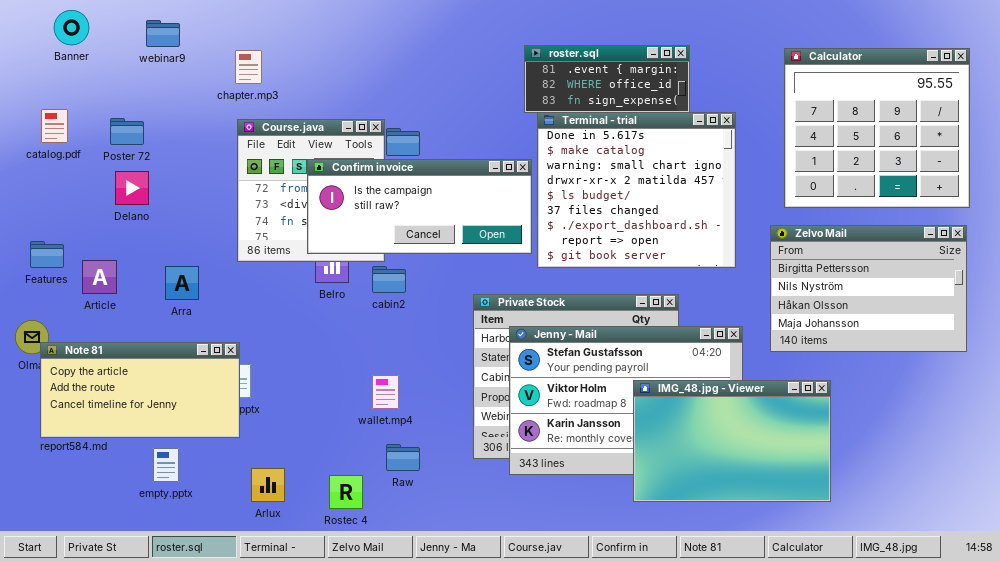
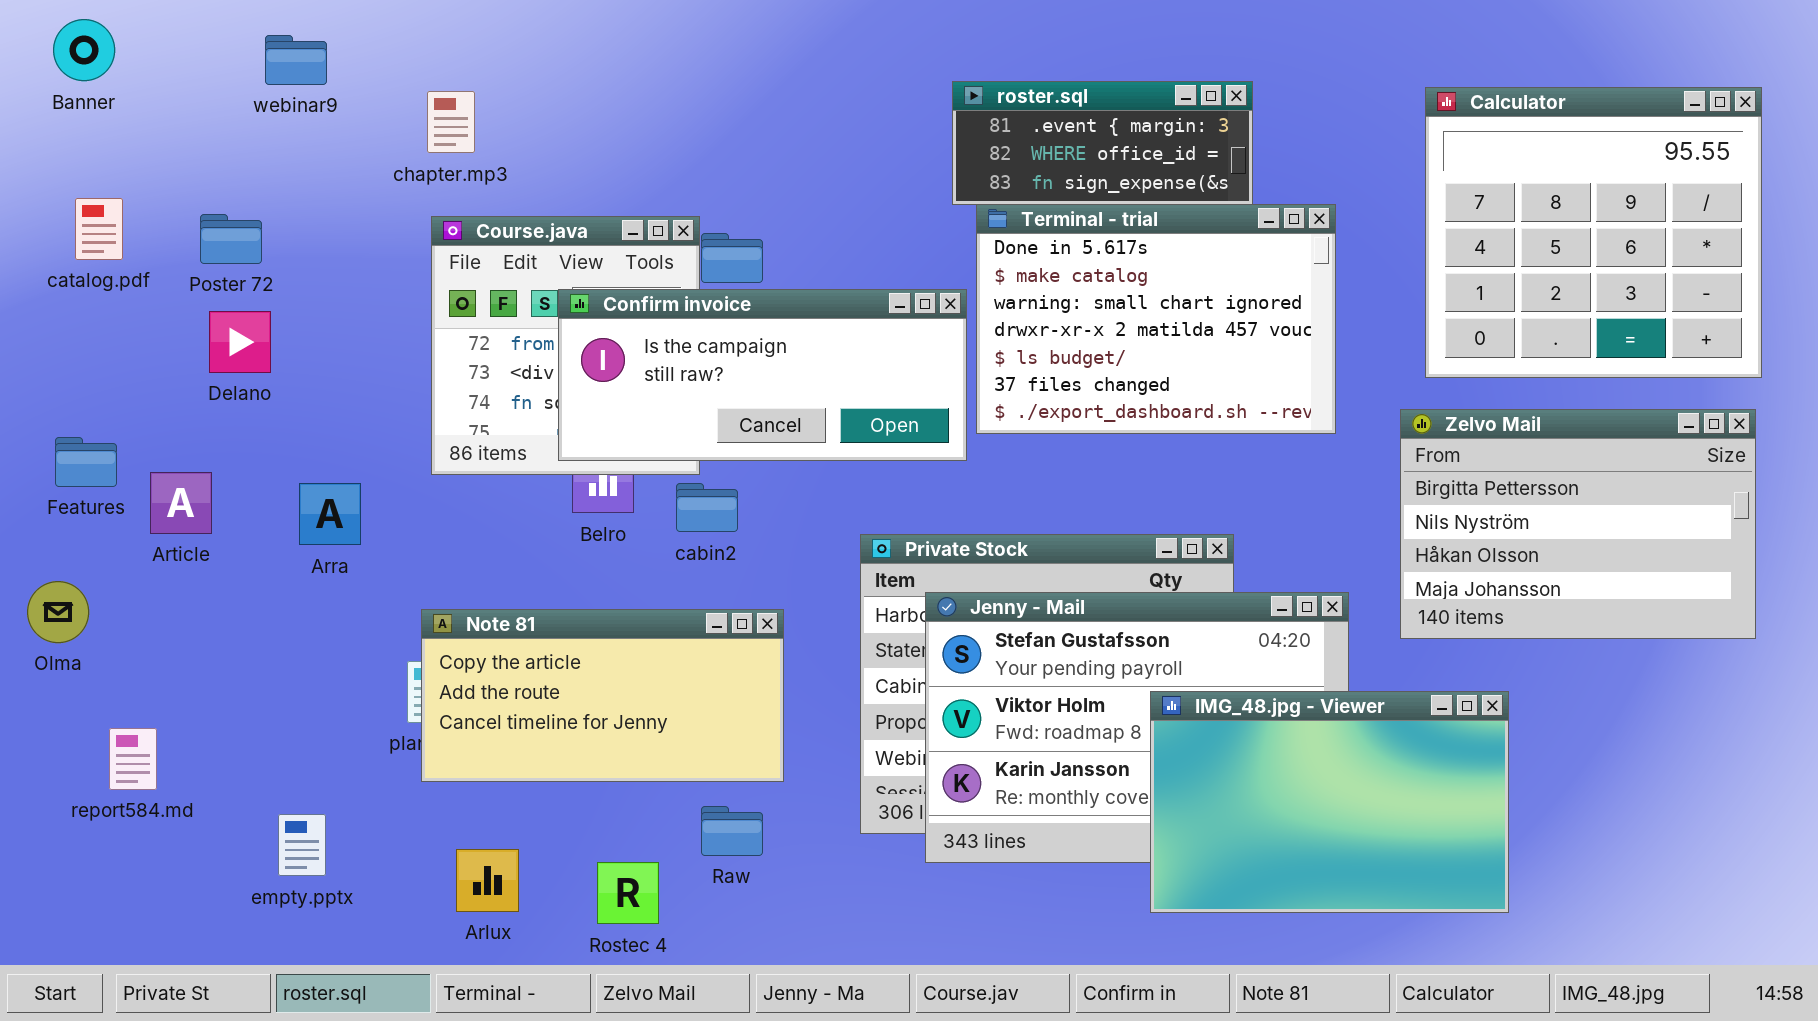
Banner: [54,10,89,45] -> [53,19,115,81], moved
Terminal - trial: [537,112,736,268] -> [976,204,1336,434], resized
Note 81: [40,342,240,438] -> [421,609,784,782], moved

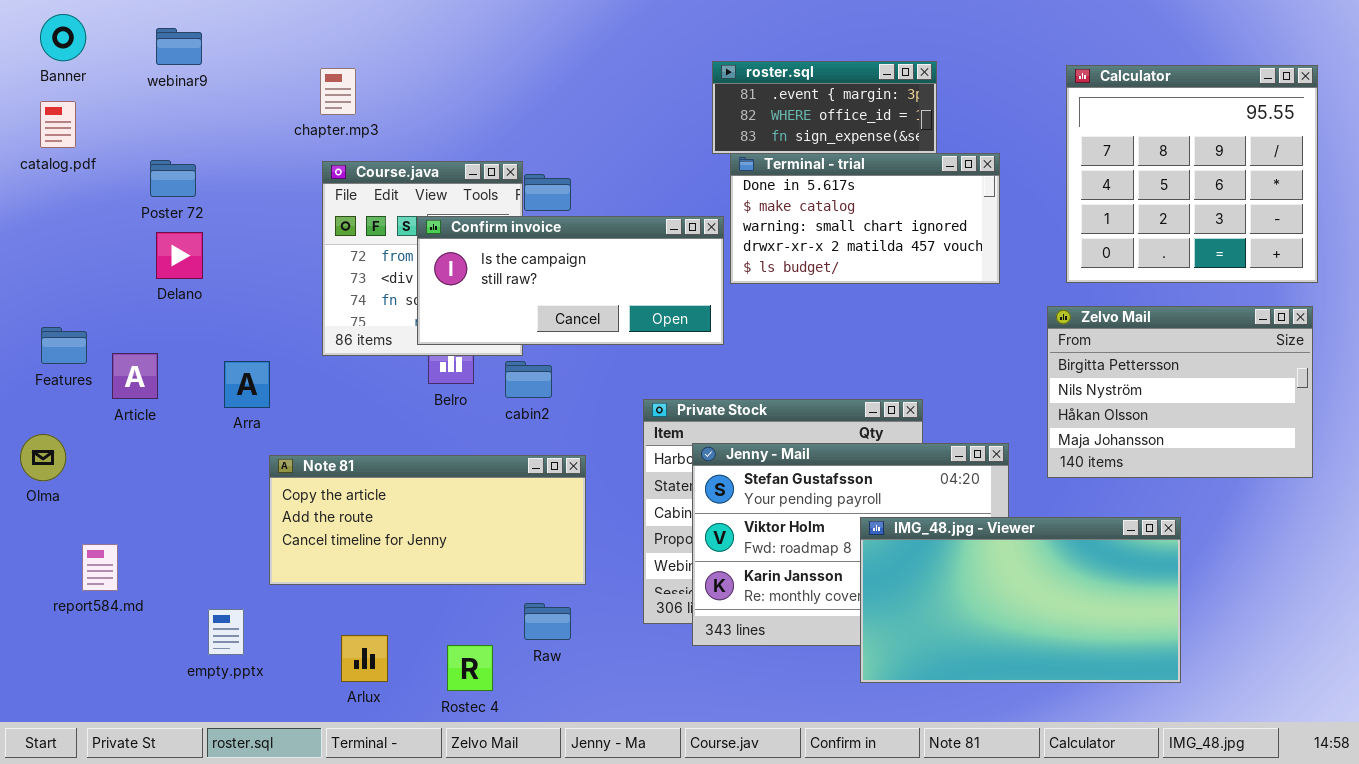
webinar9: [265,35,327,85] -> [156,28,202,65], moved
catalog.pdf: [75,198,123,260] -> [40,101,76,148], moved
Terminal - trial: [976,204,1336,434] -> [730,153,1000,284], resized
Note 81: [421,609,784,782] -> [269,455,586,585], resized
IMG_48.jpg - Viewer: [1150,691,1509,913] -> [860,517,1181,683], resized

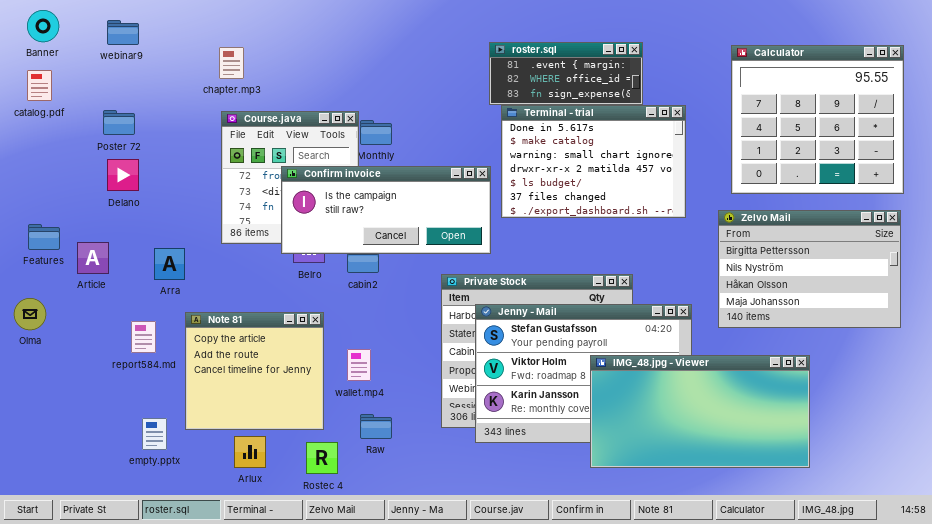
Terminal - trial: [730,153,1000,284] -> [501,105,686,218], resized
Confirm invoice: [417,216,724,345] -> [281,166,491,254], moved
Note 81: [269,455,586,585] -> [185,312,324,430], resized
report584.md: [82,544,118,591] -> [131,321,156,353], moved

